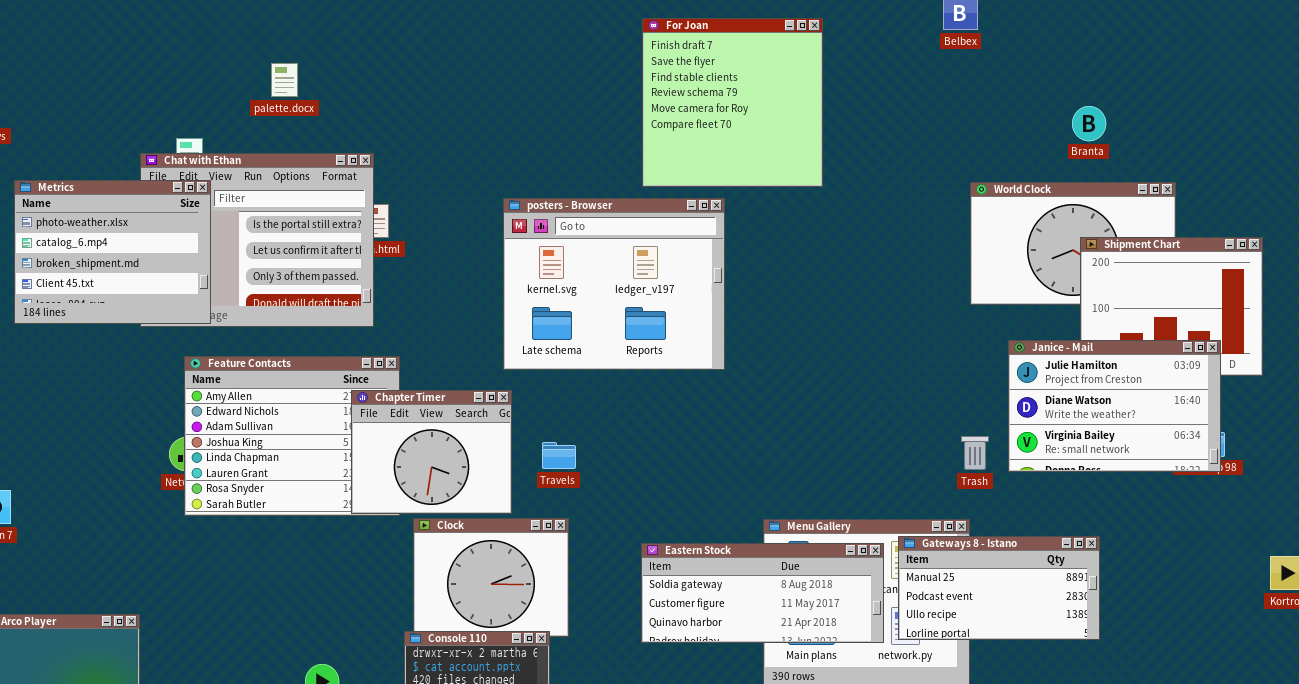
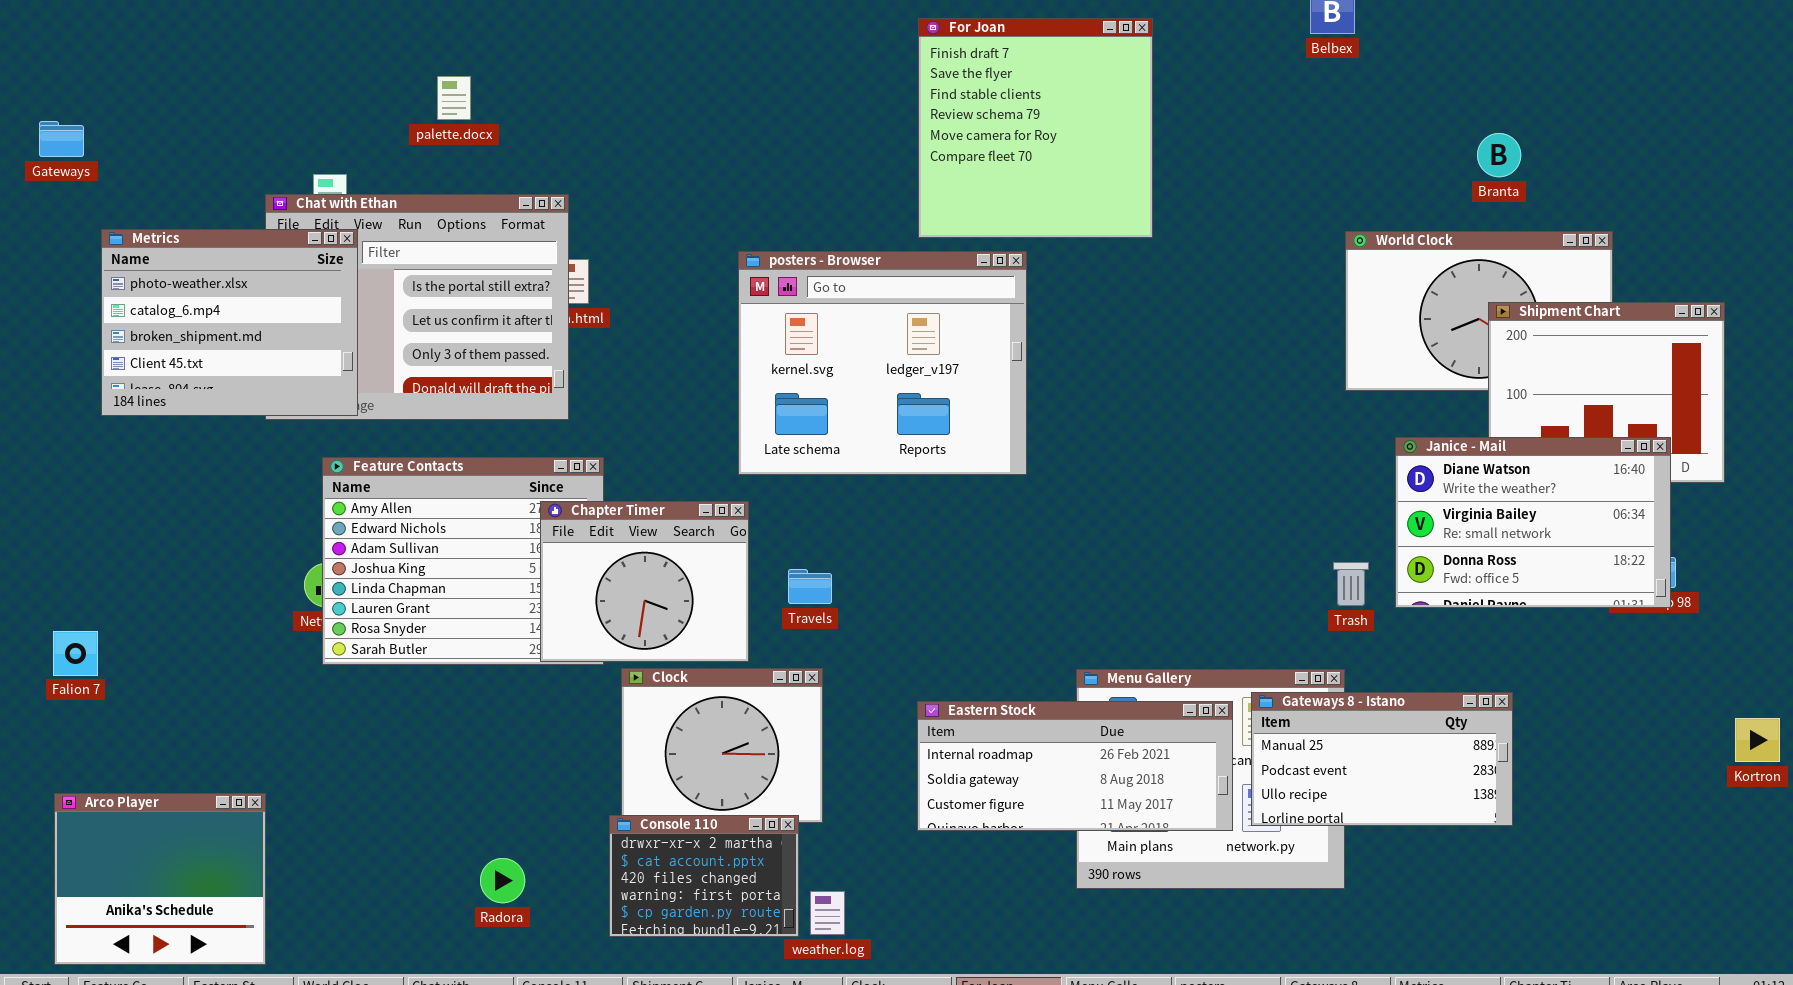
Janice - Mail: [1008,340,1221,472] -> [1395,437,1671,608], scrolled down 1 row
Eastern Stock: [641,543,884,643] -> [917,701,1233,831], scrolled up 1 row

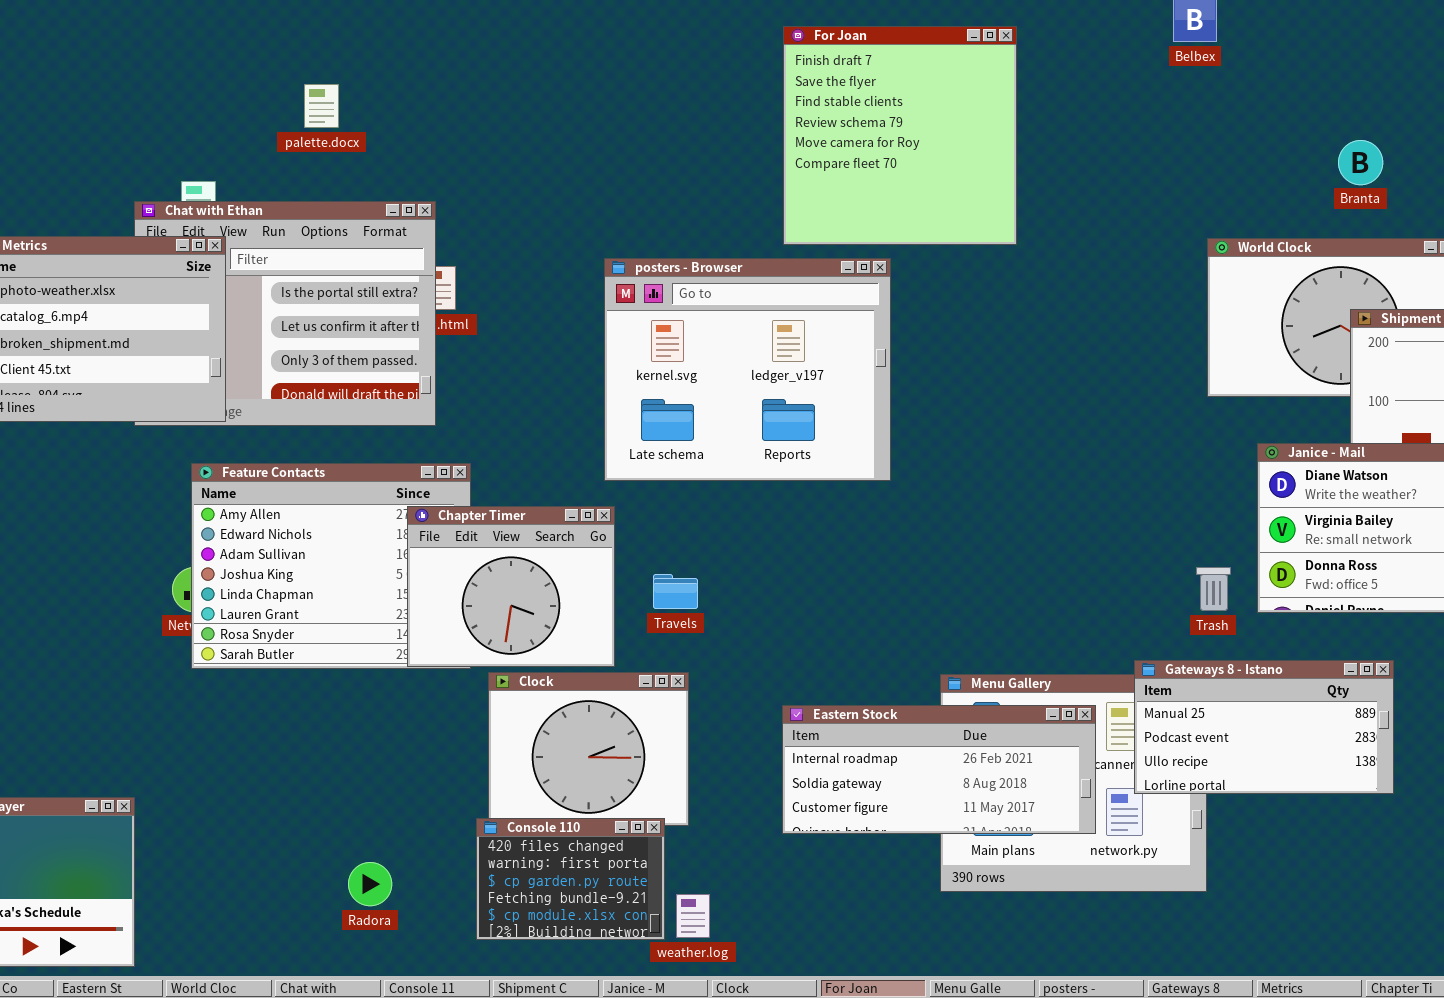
Gateways 8 - Istano: [1251,692,1513,826] -> [1134,660,1394,794], moved
Console 110: [609,815,799,937] -> [476,818,665,940], scrolled down 2 rows

